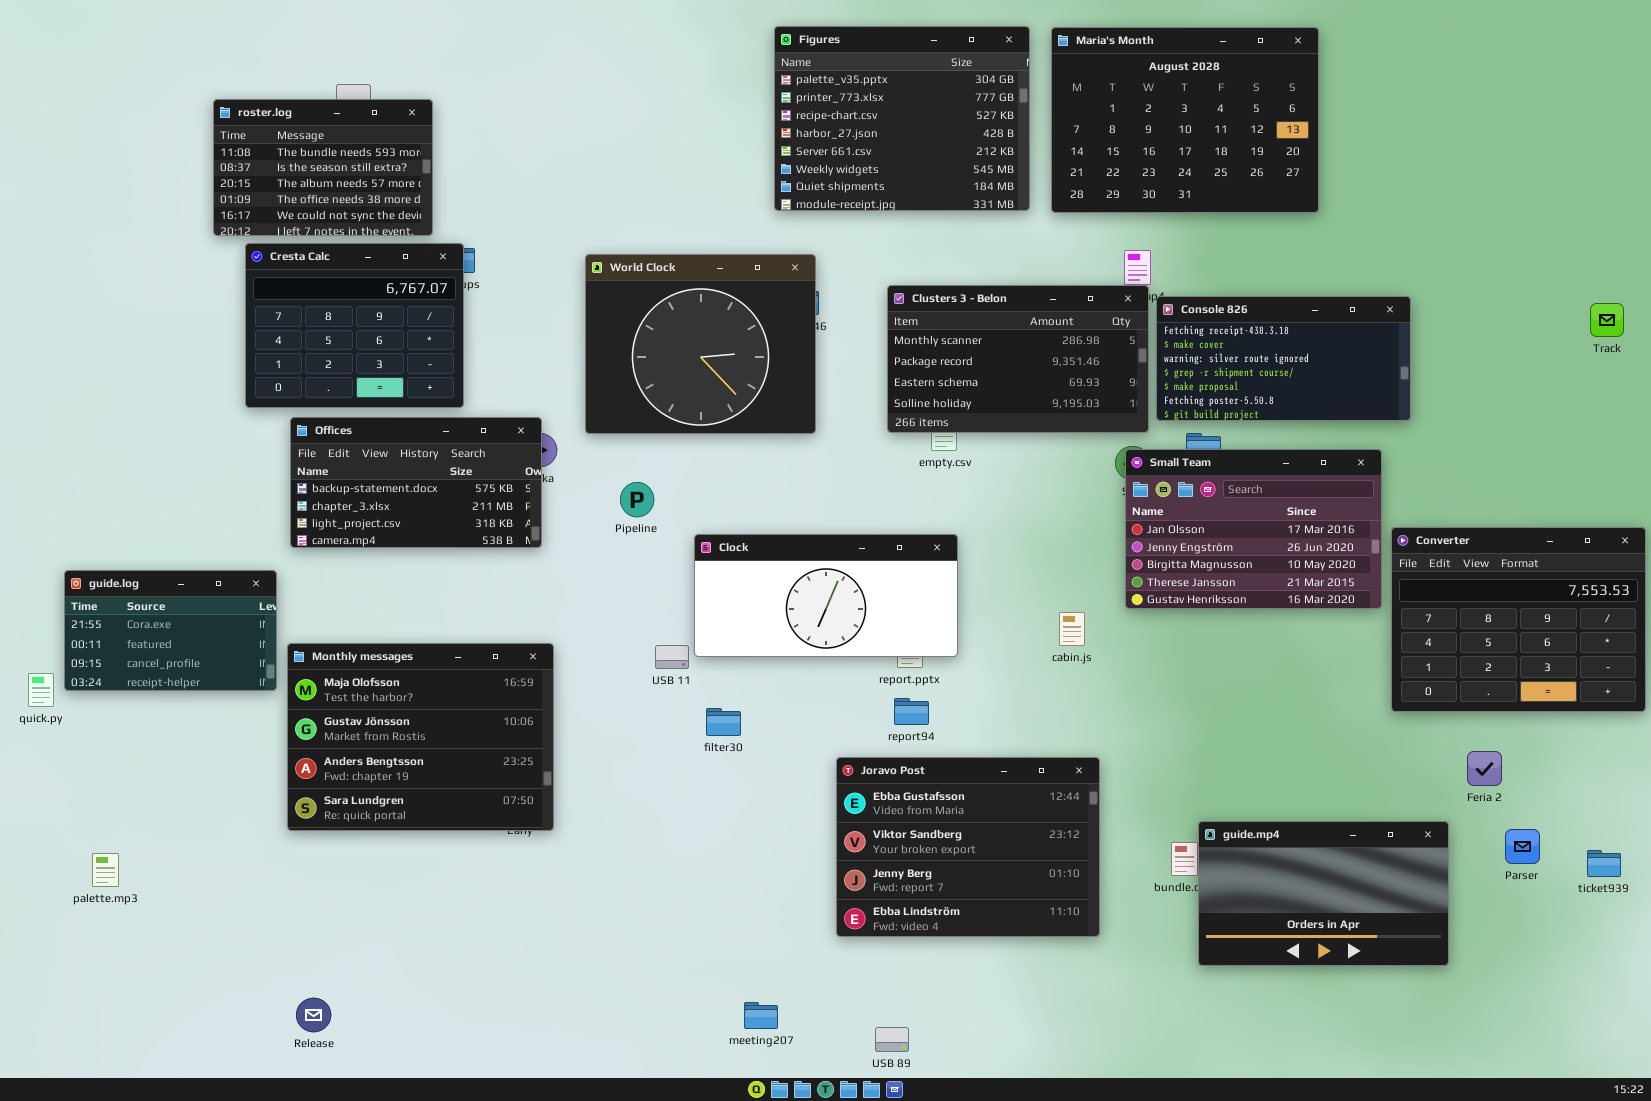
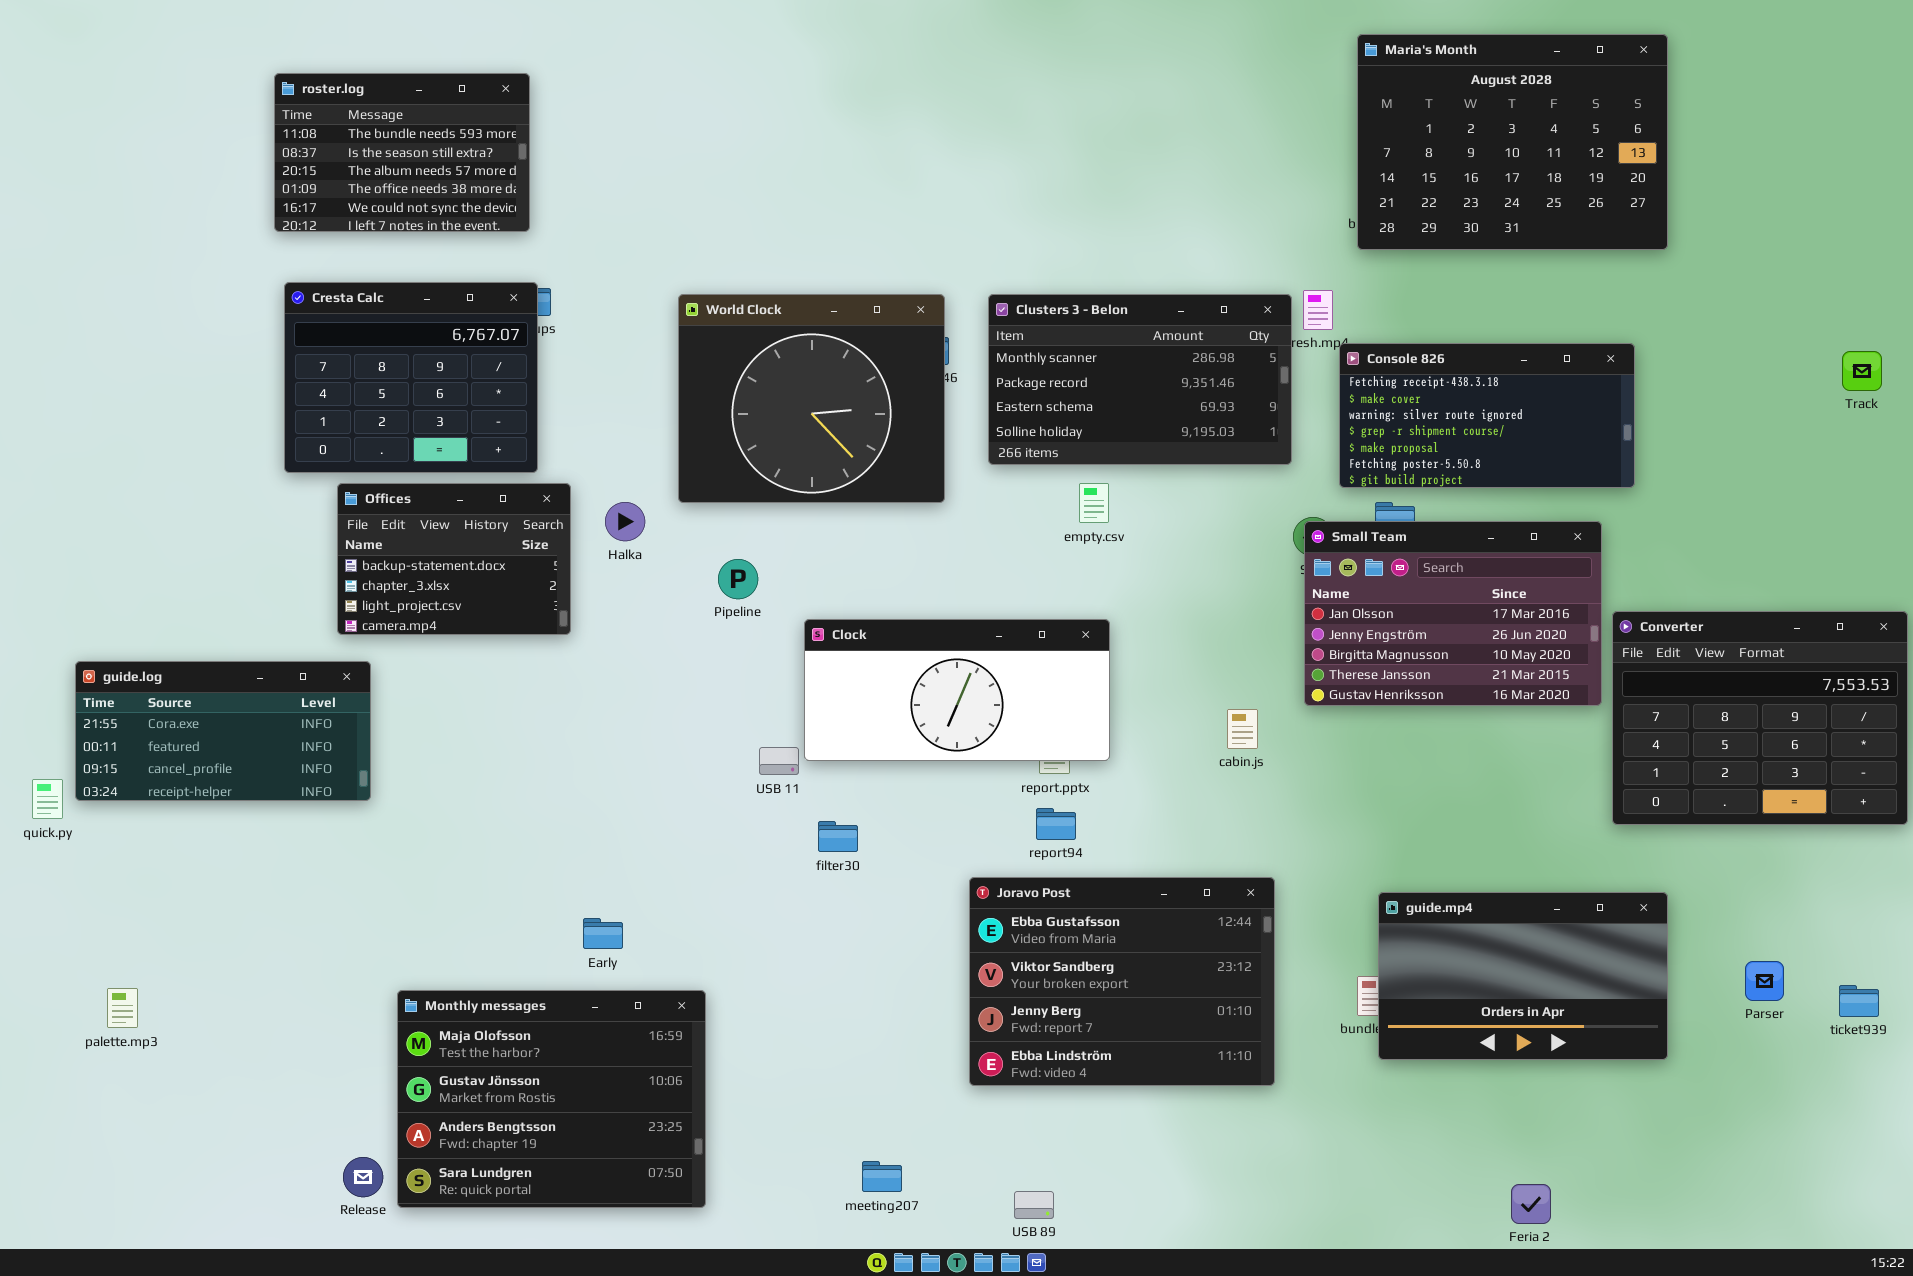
Figures: [774,26,1030,211] -> none, closed
Maria's Month: [1051,27,1319,213] -> [1357,34,1668,250], moved
roster.log: [213,99,433,236] -> [274,73,530,232], moved
Clusters 3 - Belon: [887,285,1149,433] -> [988,294,1292,465], moved
Offices: [290,417,542,548] -> [337,483,571,635], resized
guide.log: [64,570,277,691] -> [75,661,371,801], resized
Monthly messages: [287,643,554,831] -> [397,990,706,1208], moved
Feria 2: [1467,751,1502,786] -> [1511,1184,1551,1224], moved
guide.mp4: [1198,821,1449,966] -> [1378,892,1668,1060], moved

